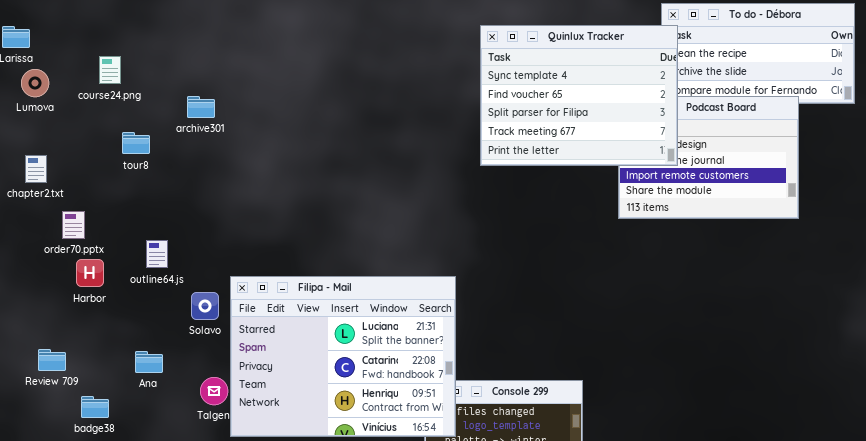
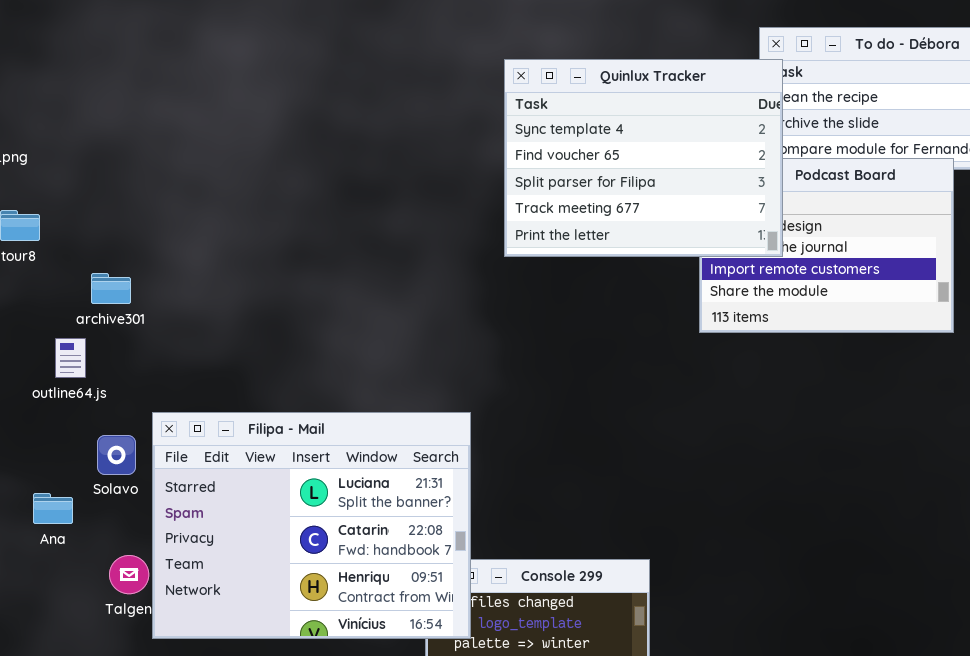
archive301: [187,96,215,118] -> [91,273,131,304], moved
outline64.js: [146,240,168,268] -> [55,338,86,378], moved
Ana: [135,351,163,373] -> [33,493,73,524], moved

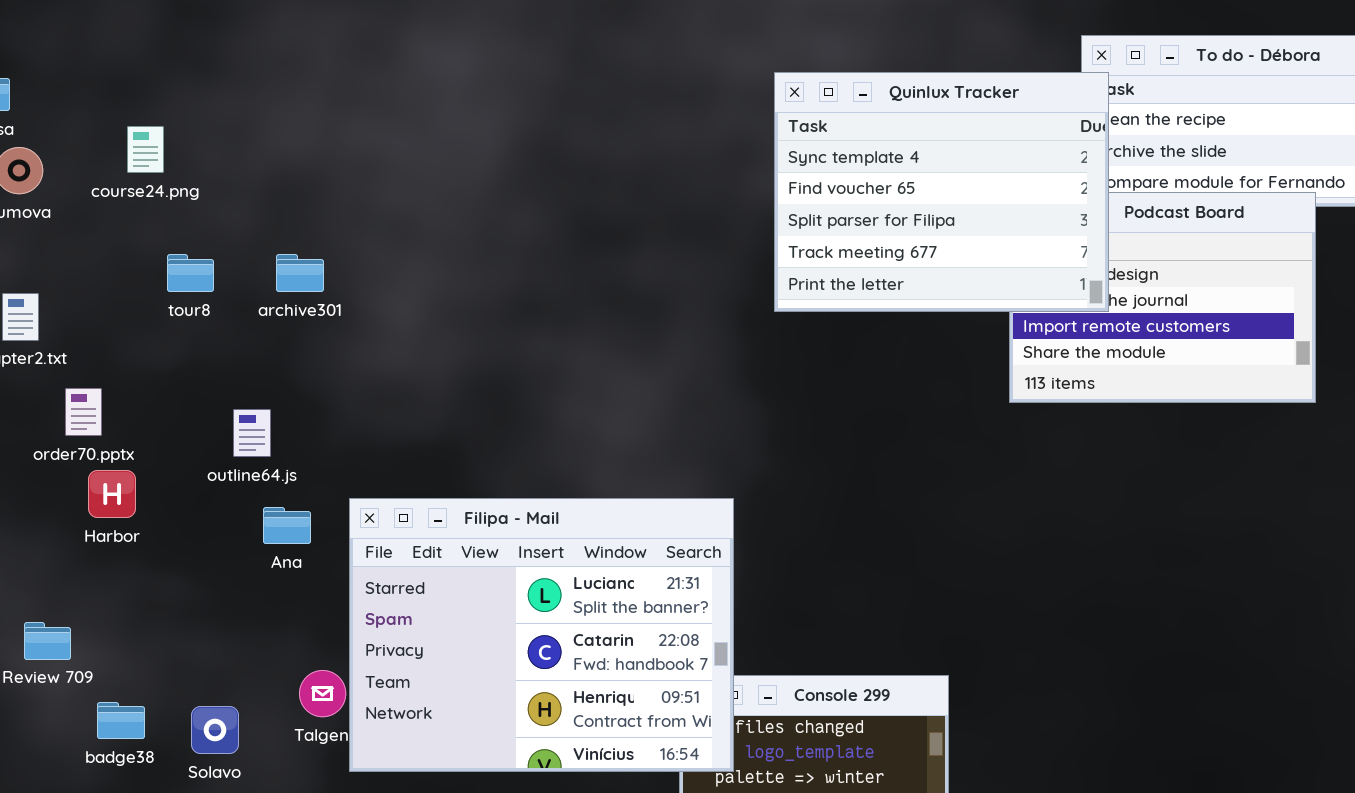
archive301: [91,273,131,304] -> [276,254,324,292], moved
Solavo: [97,435,136,475] -> [191,706,239,754], moved
Ana: [33,493,73,524] -> [263,507,311,544], moved

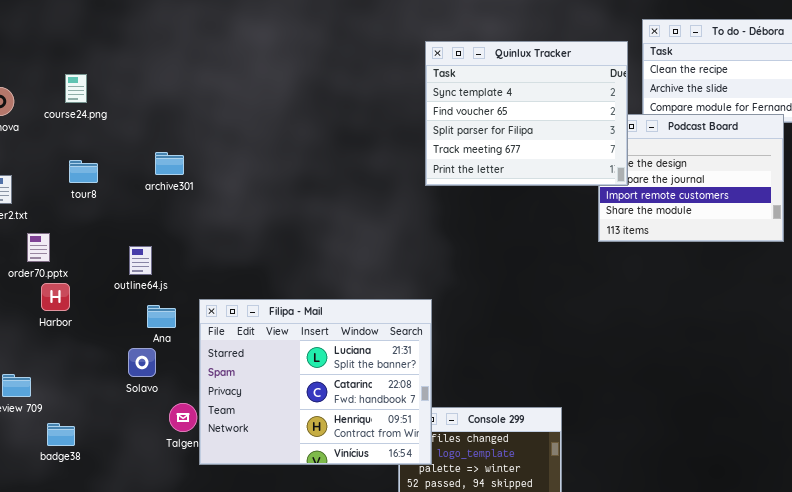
Quinlux Tracker: [774,72,1109,312] -> [425,41,628,186], moved
tour8: [167,254,214,292] -> [69,160,98,183], moved
Solavo: [191,706,239,754] -> [128,348,156,377], moved

